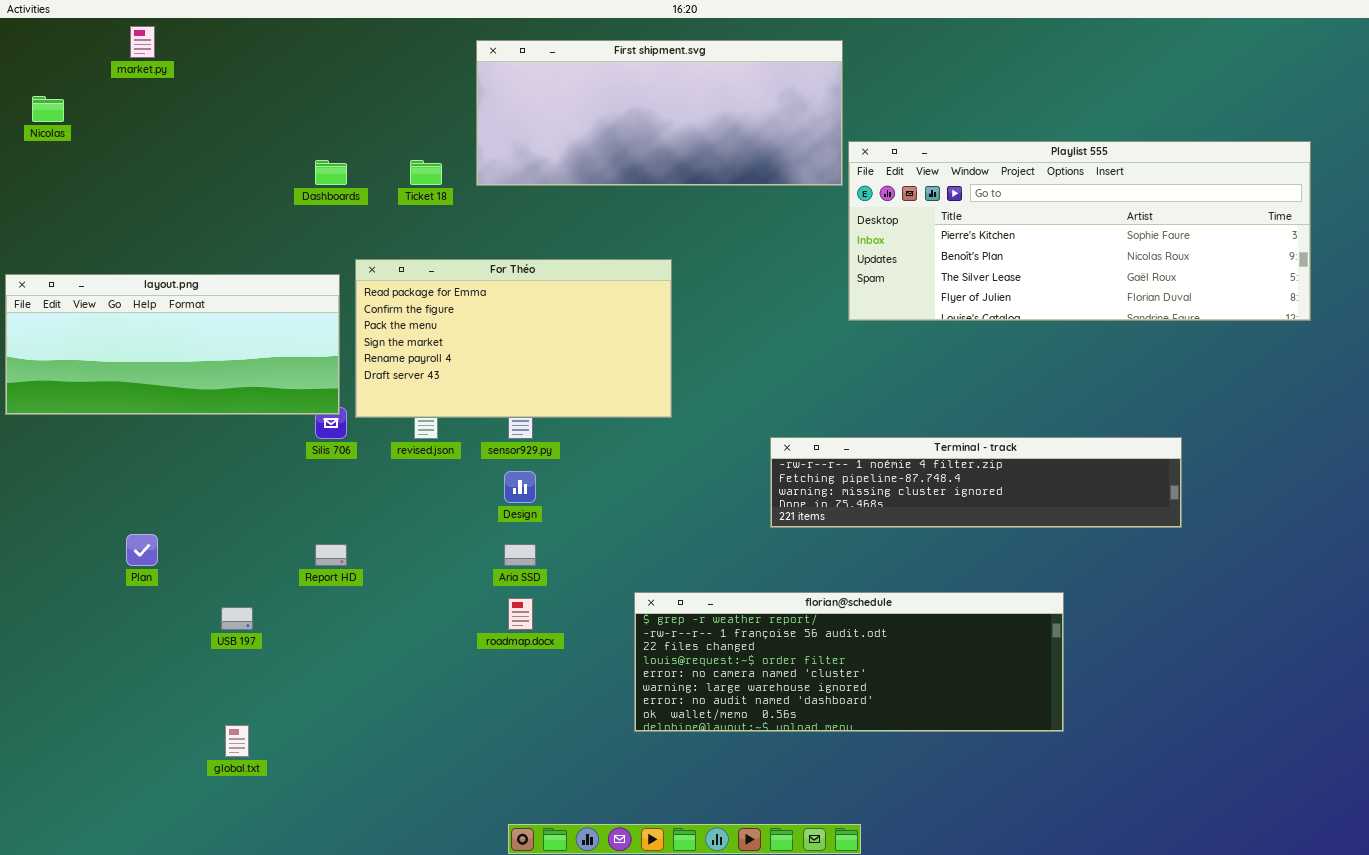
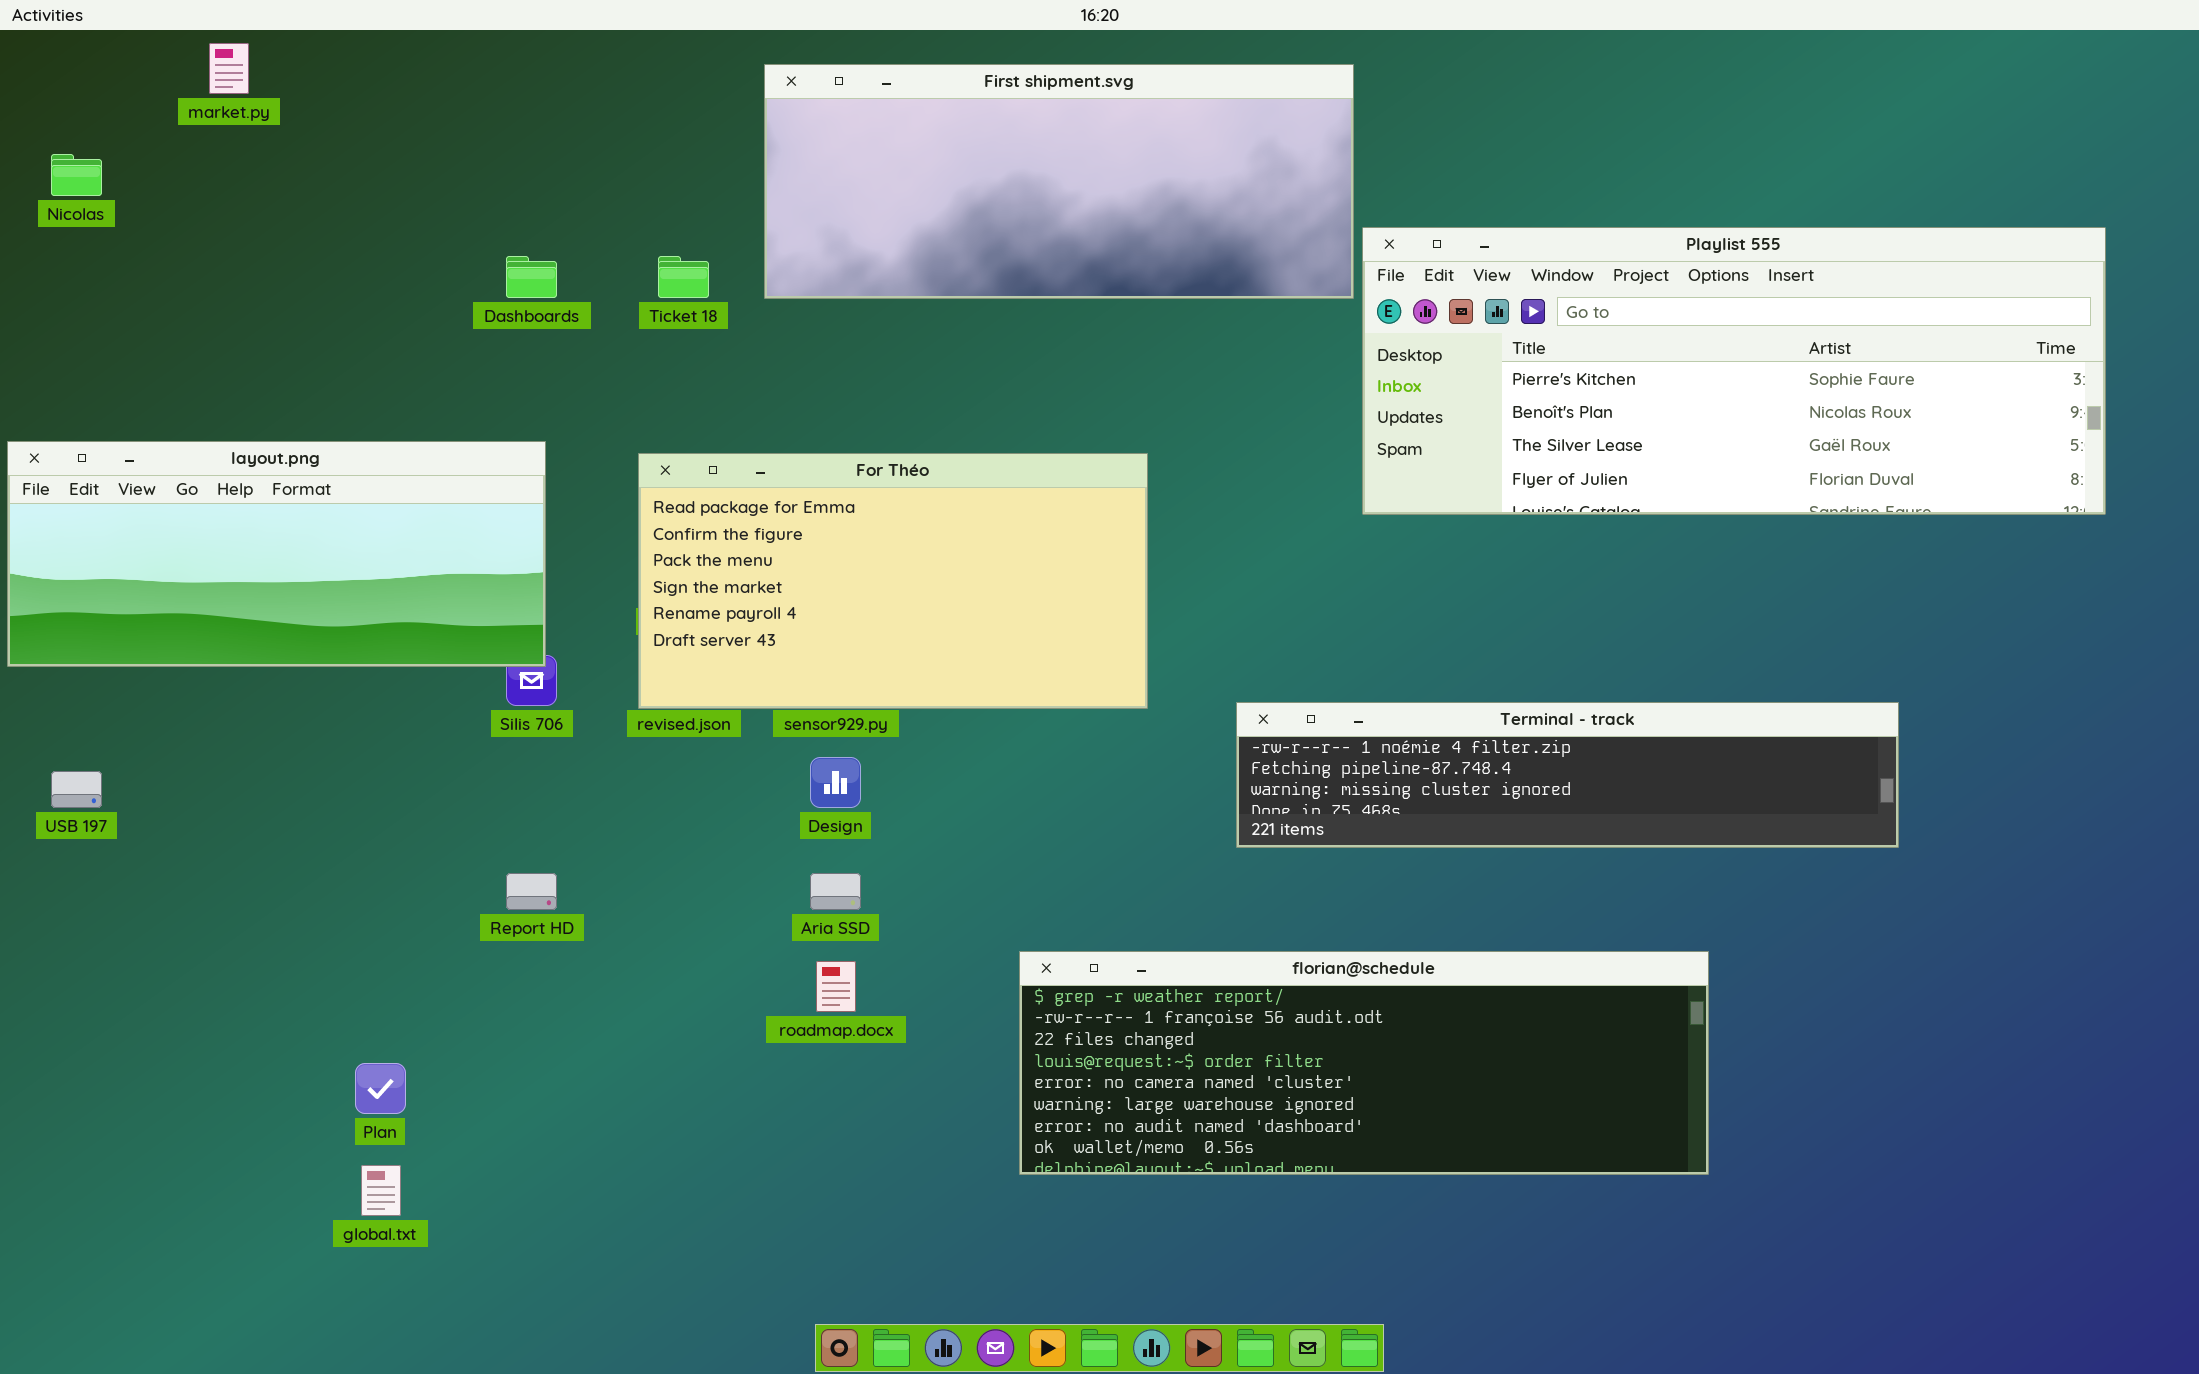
For Théo: [355,259,672,418] -> [638,453,1148,709], moved
Plan: [126,534,158,566] -> [355,1063,406,1114], moved
USB 197: [221,607,253,630] -> [51,771,102,808], moved

